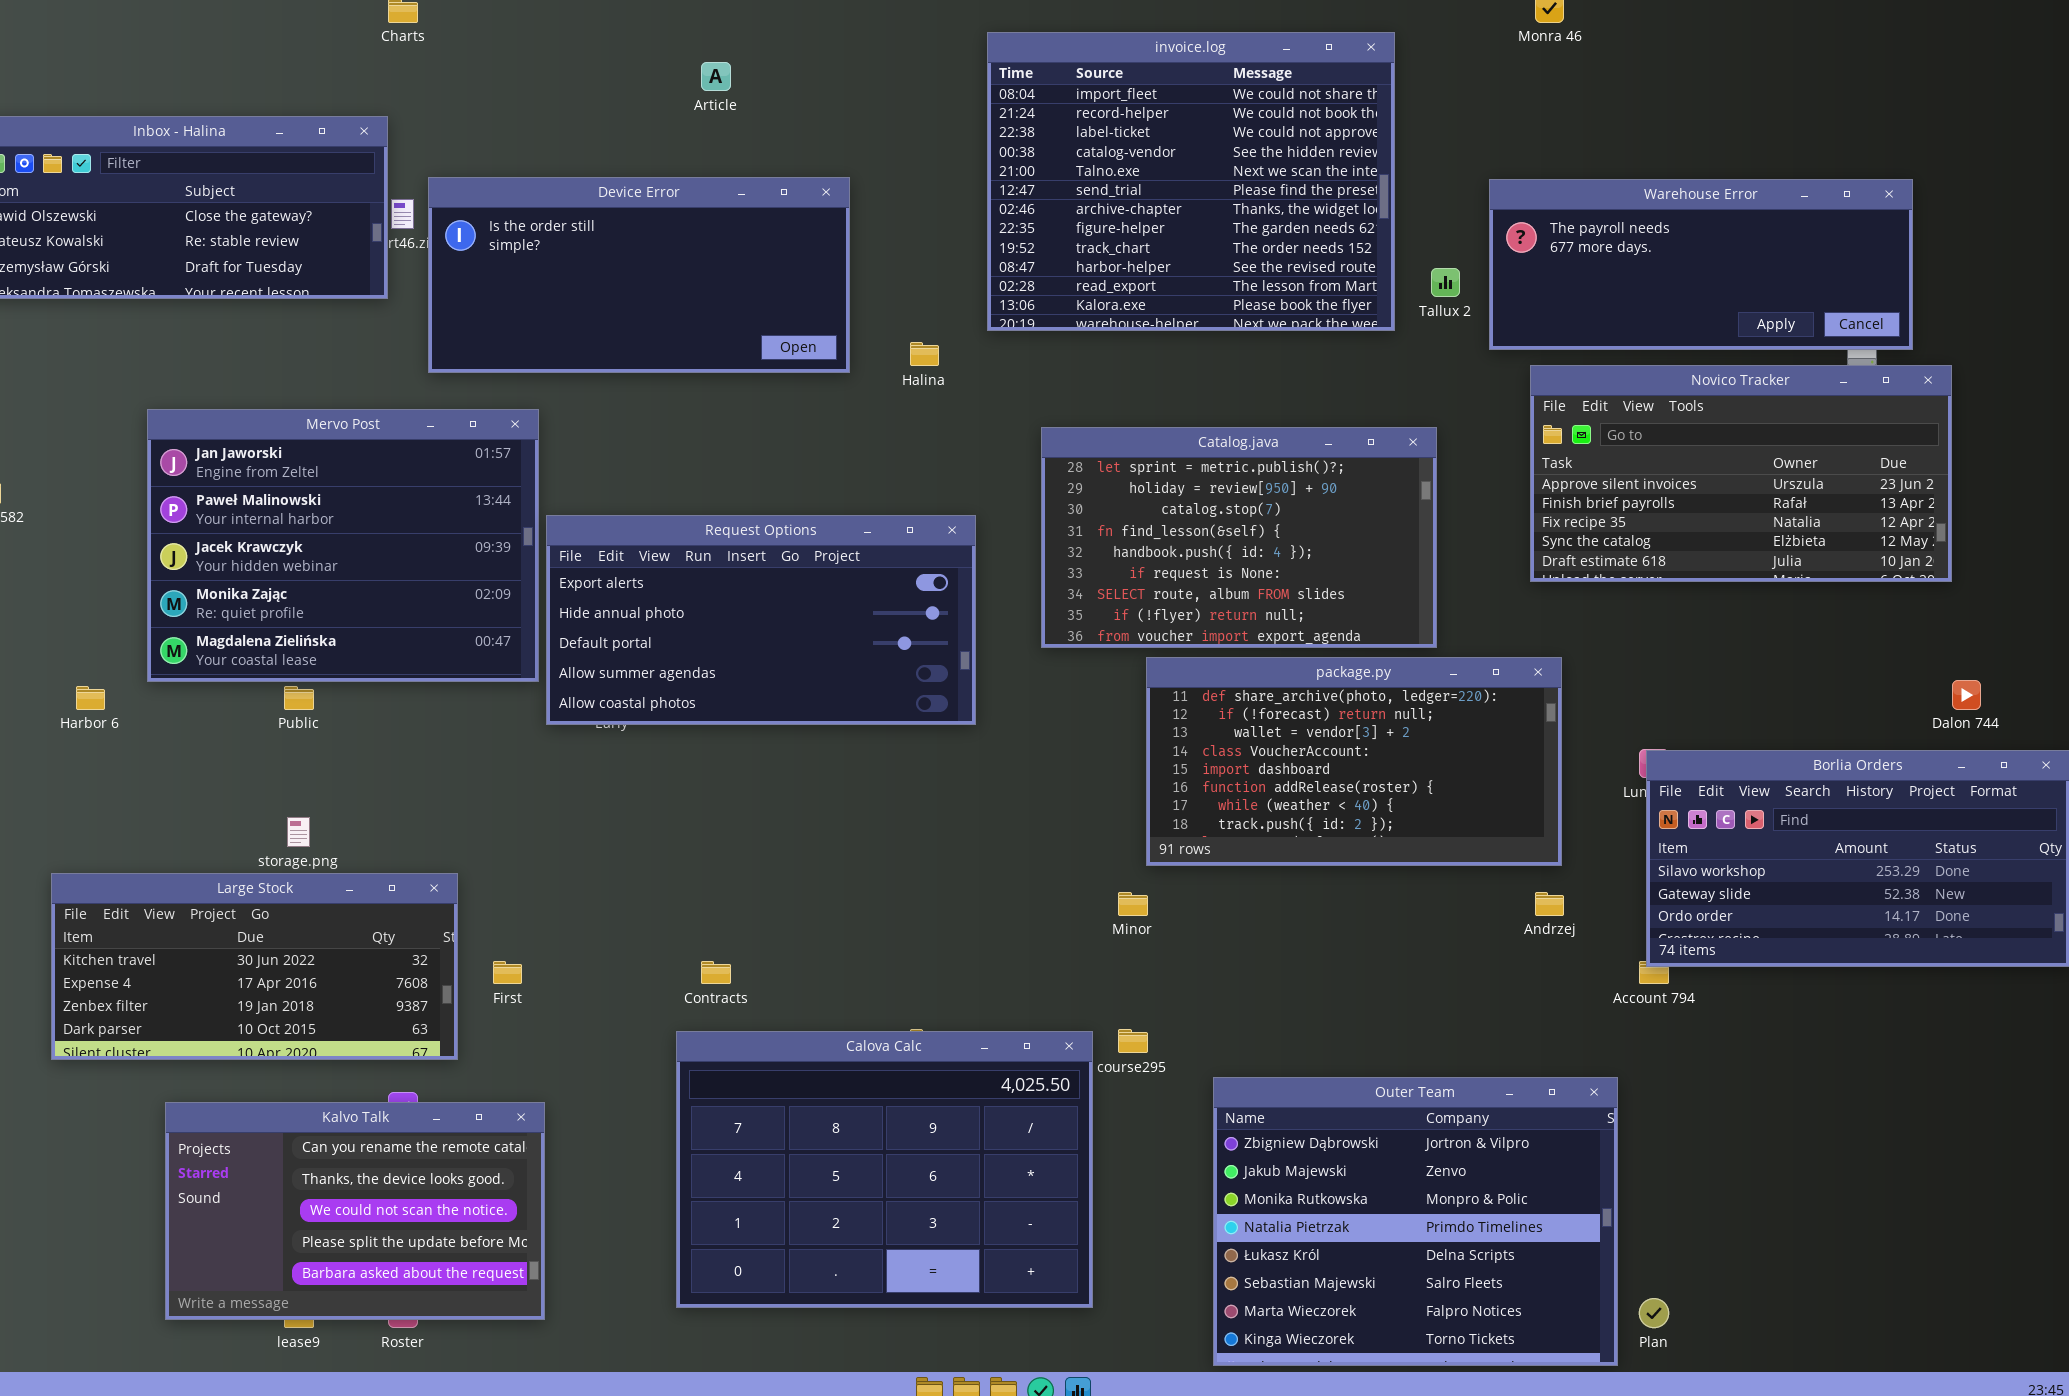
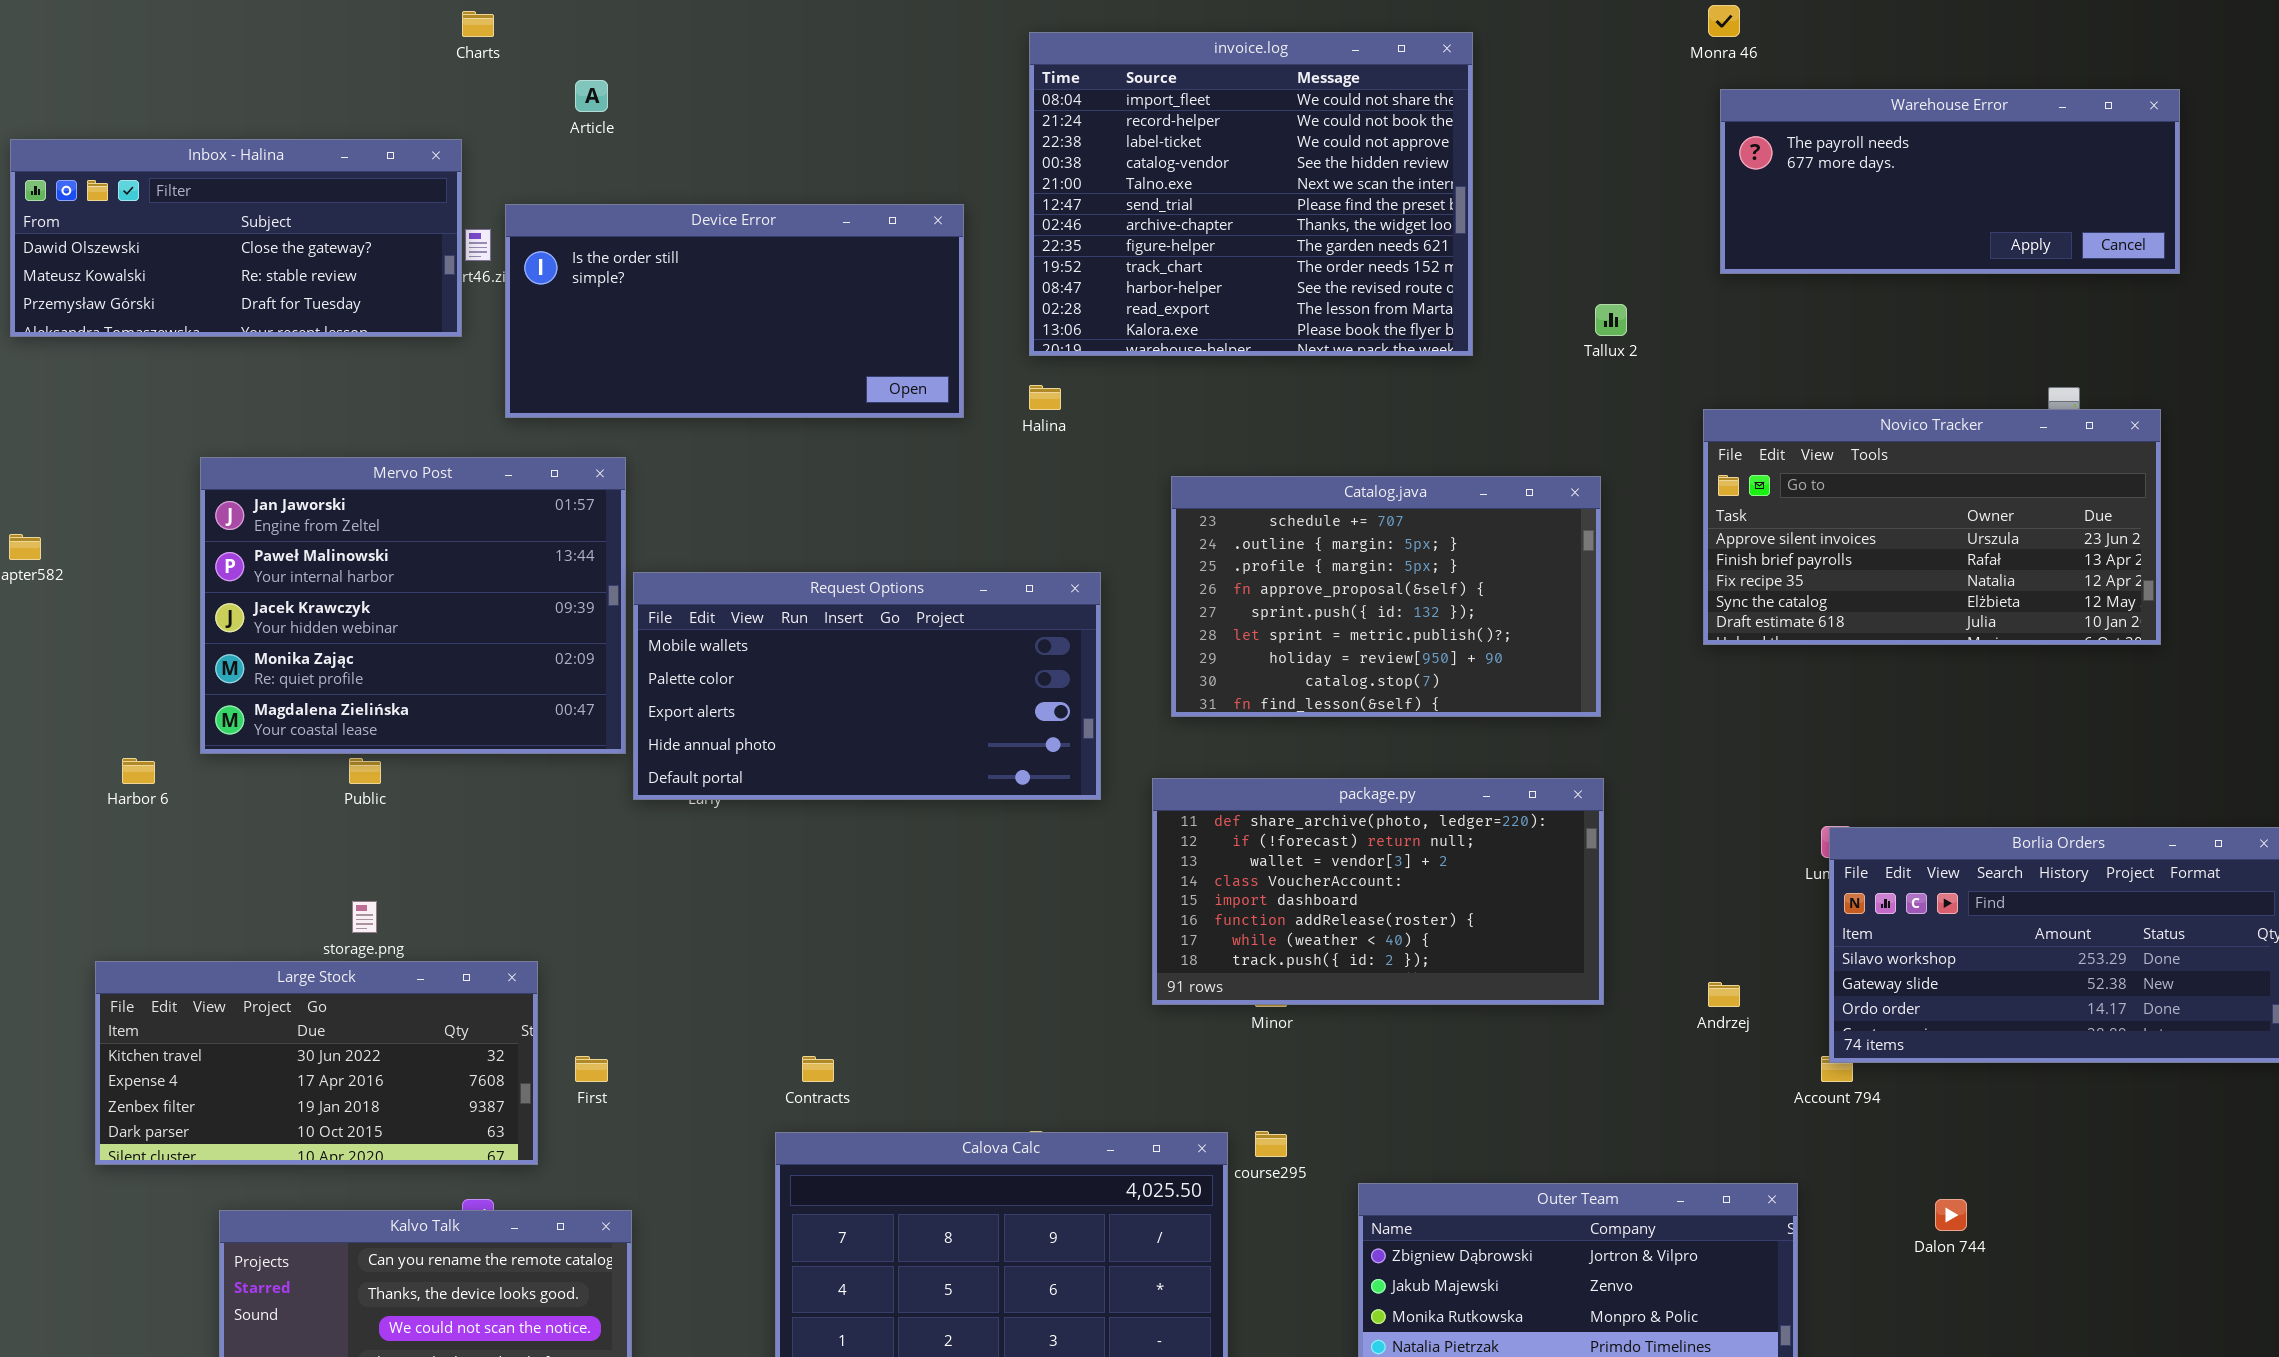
invoice.log: [987,32,1395,331] -> [1029,32,1473,356], moved
Article: [701,62,731,91] -> [575,80,608,112], moved
Warehouse Error: [1489,179,1913,350] -> [1720,89,2180,274], moved
Catalog.java: [1041,427,1437,648] -> [1171,476,1601,717], scrolled up 5 rows
Request Options: [546,515,976,725] -> [633,572,1101,800], scrolled up 2 rows
package.py: [1146,657,1562,866] -> [1152,778,1604,1005], moved
Dalon 744: [1952,680,1981,710] -> [1935,1199,1967,1231], moved

